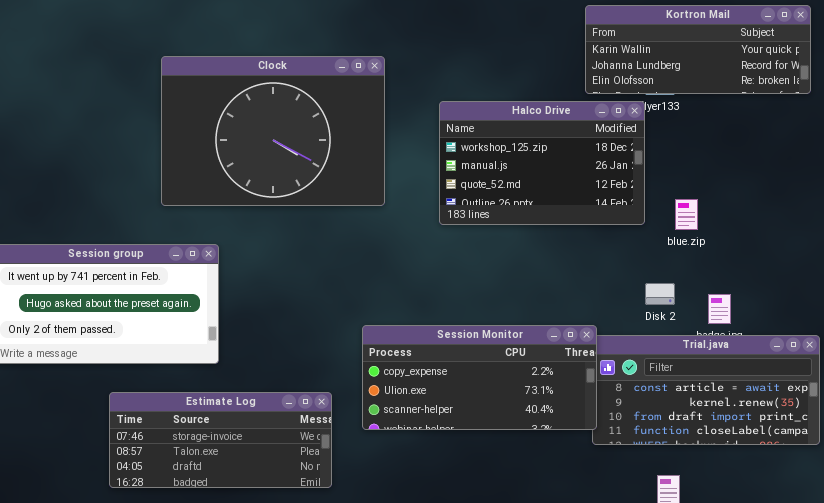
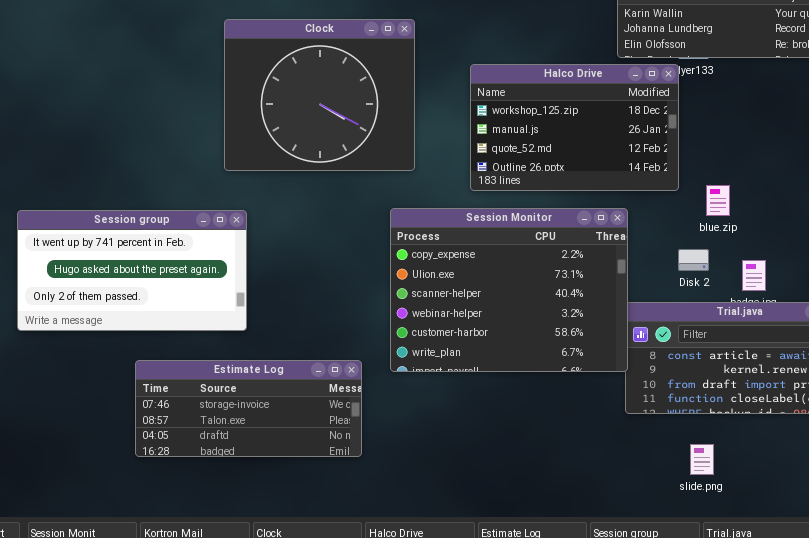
Clock: [161,56,385,206] -> [224,19,415,171], resized
blue.zip: [675,199,698,230] -> [706,185,730,216], moved
Session Monitor: [362,325,597,430] -> [390,208,628,372], moved, resized

